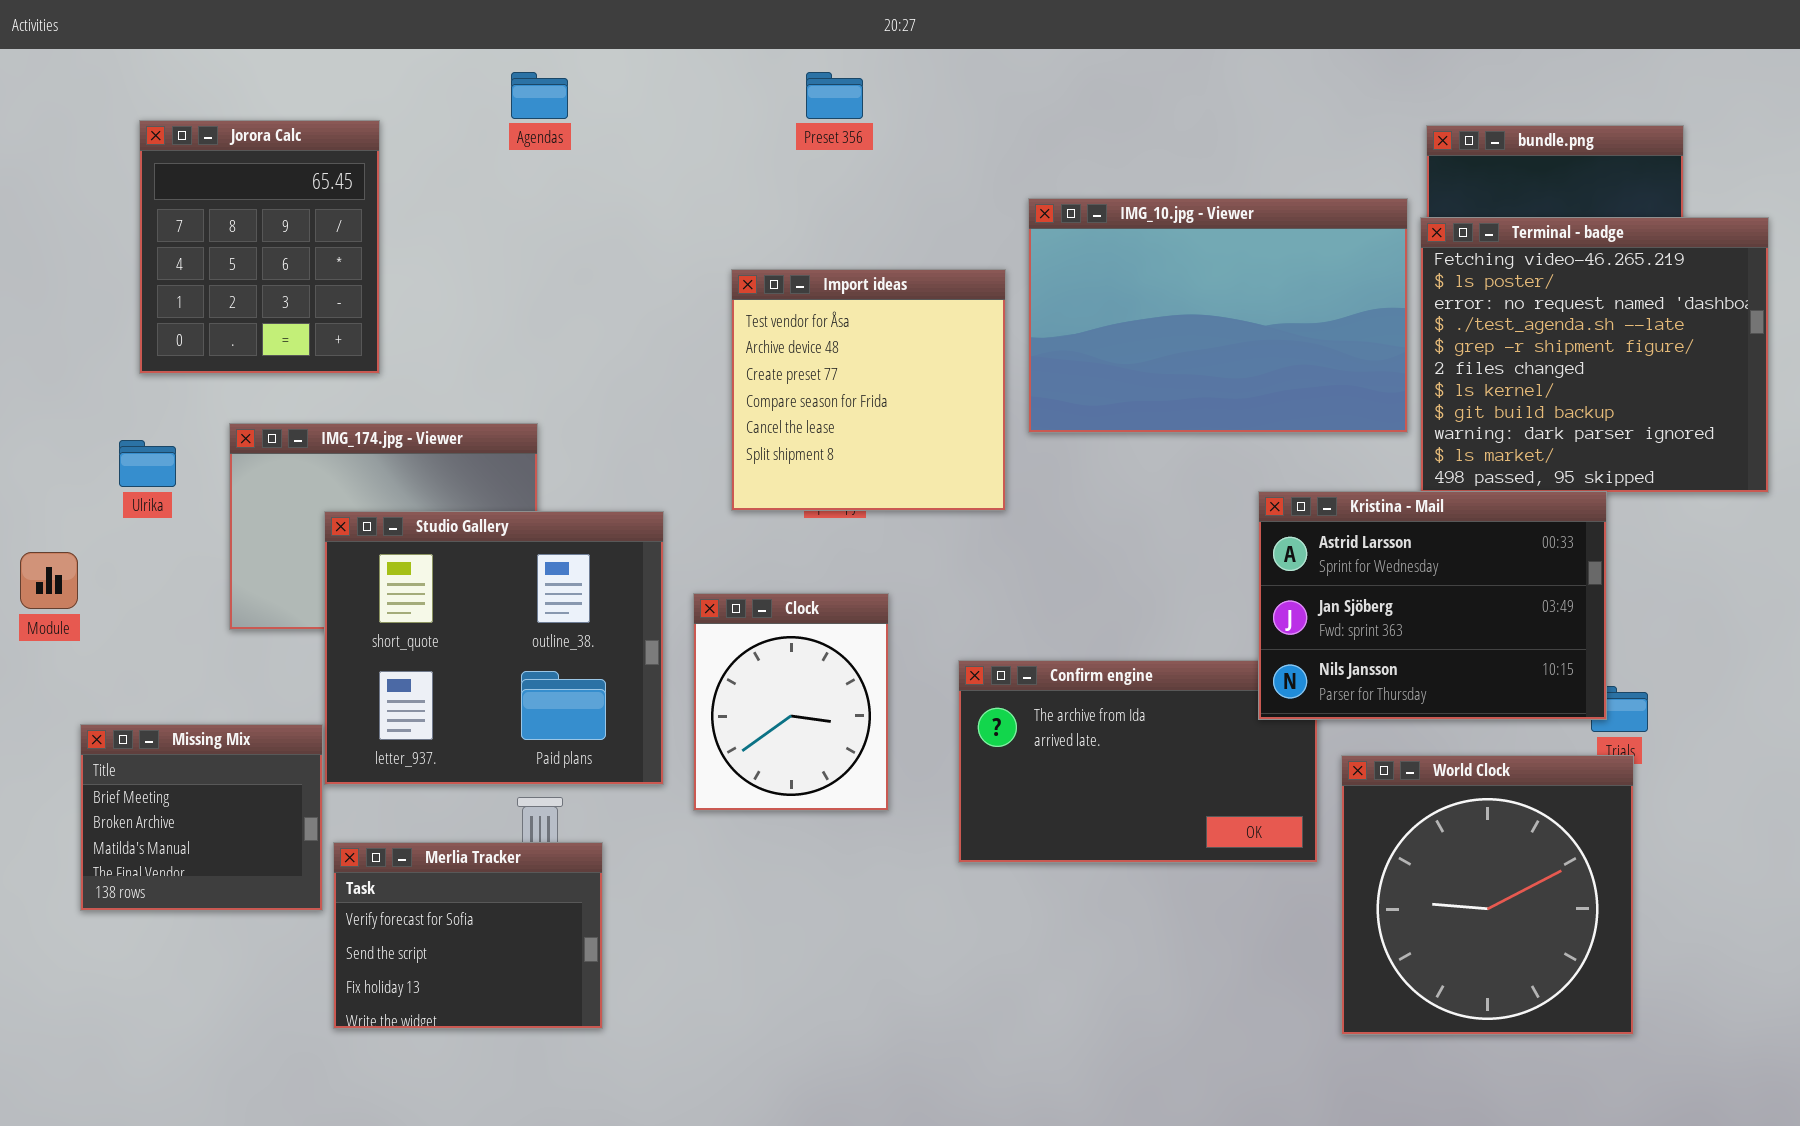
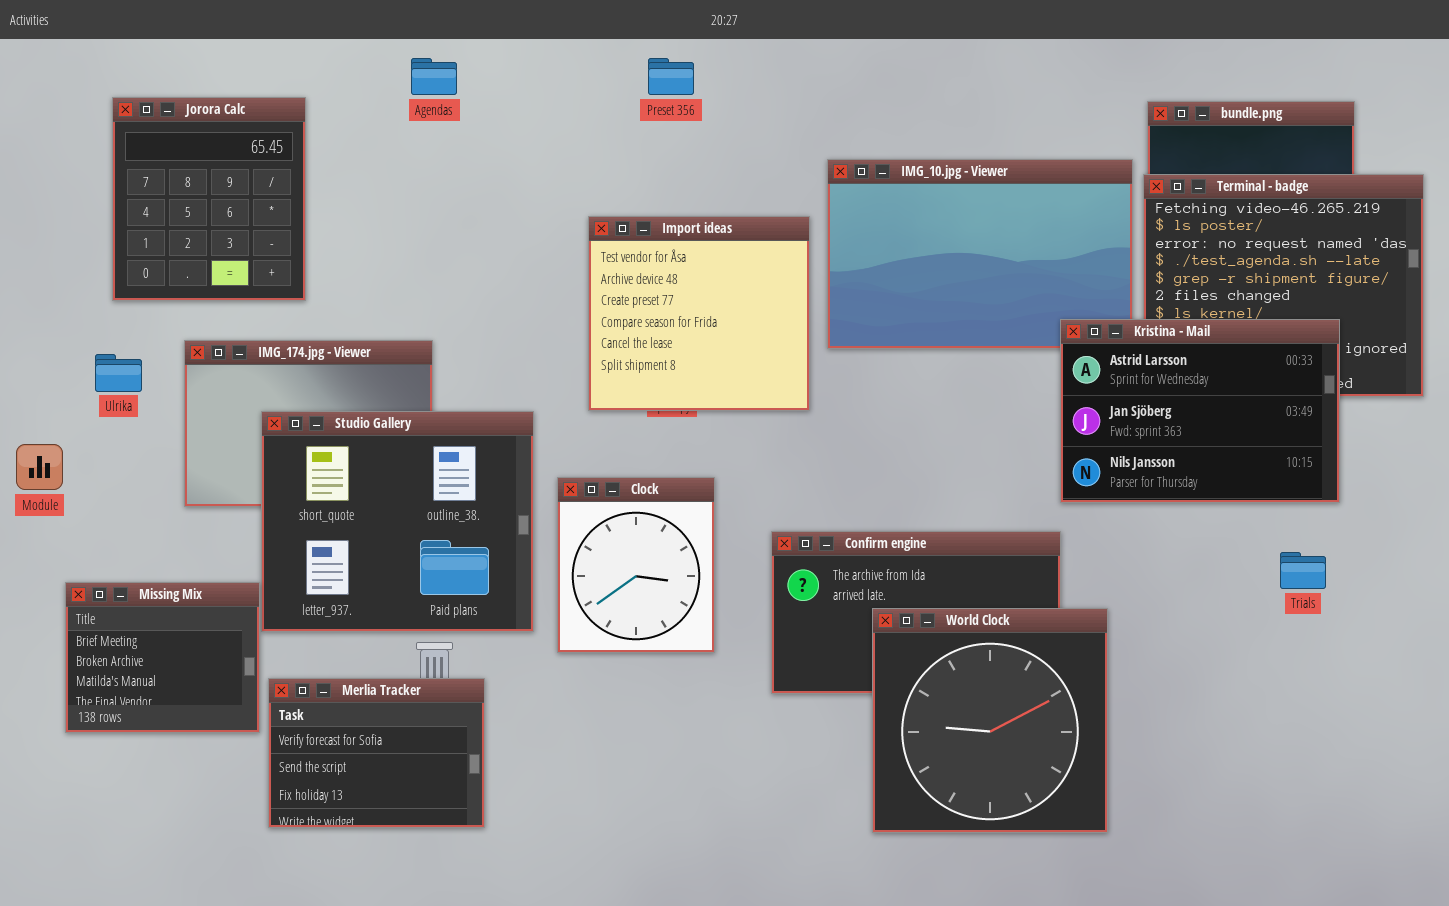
Kristina - Mail: [1258,491,1607,720] -> [1060,319,1340,503], moved
World Clock: [1341,755,1634,1035] -> [872,608,1108,833], moved

